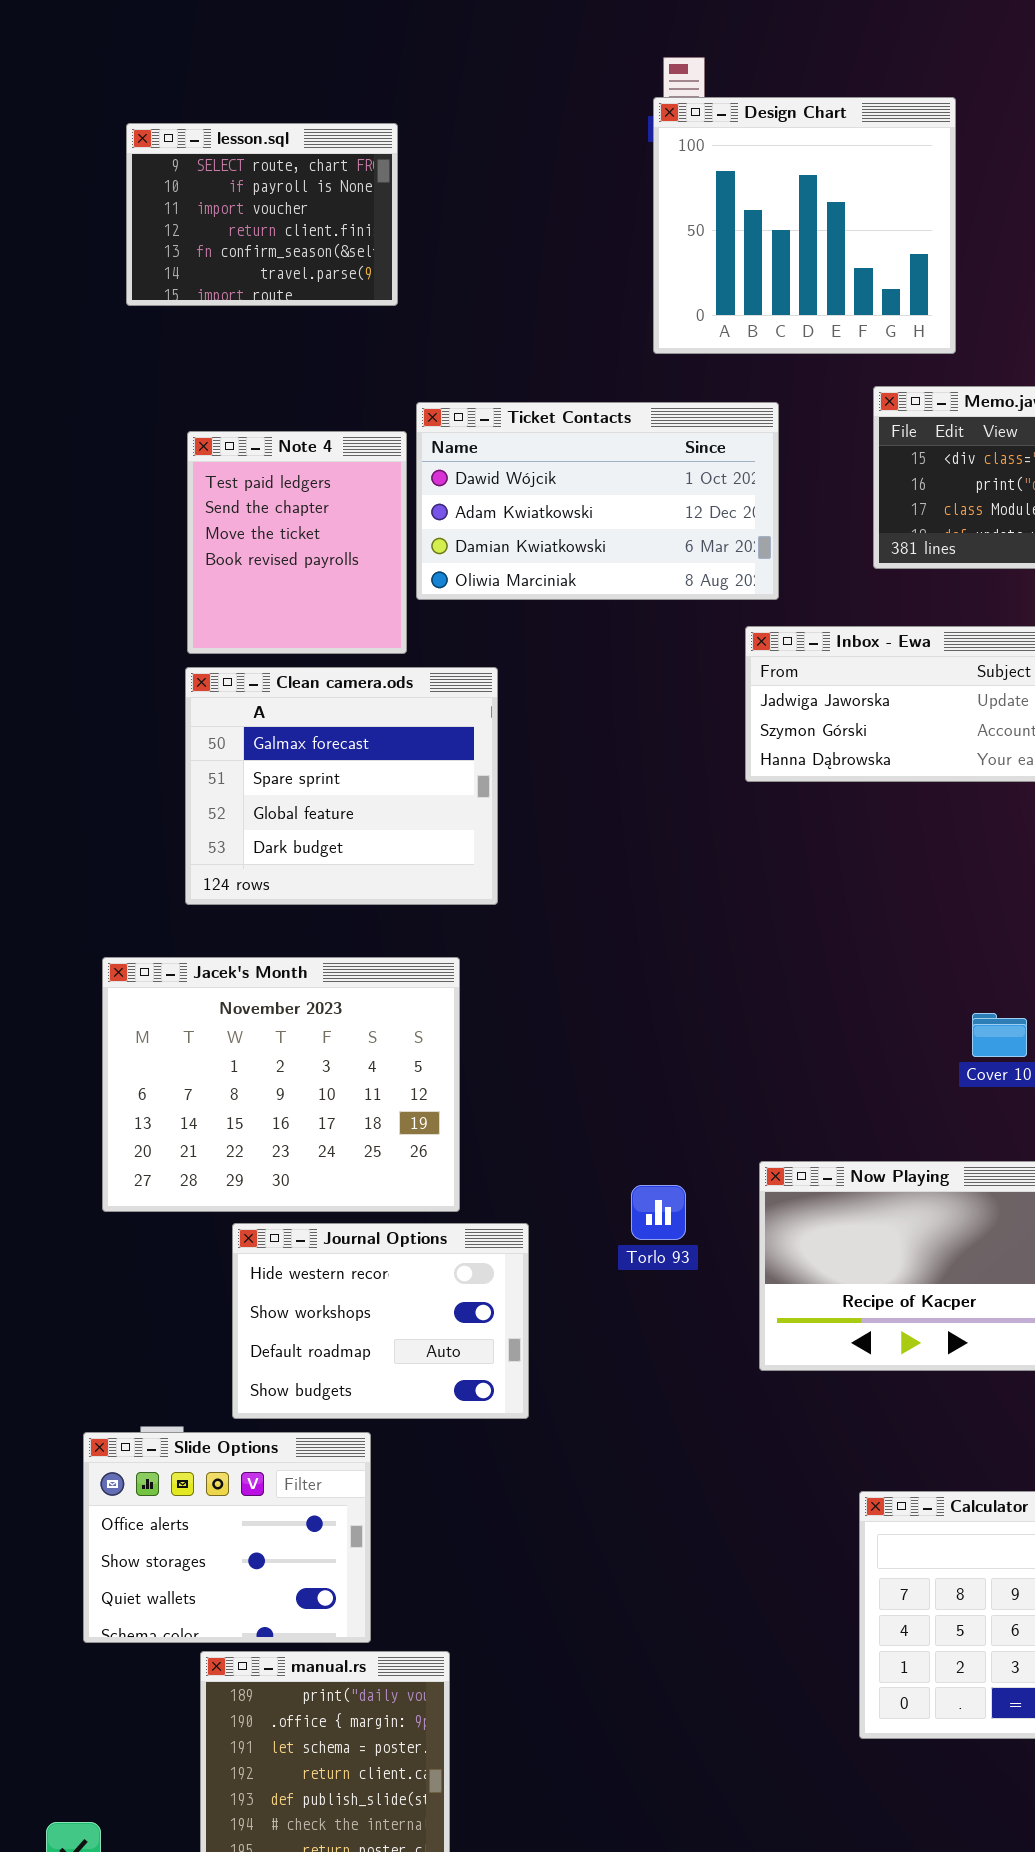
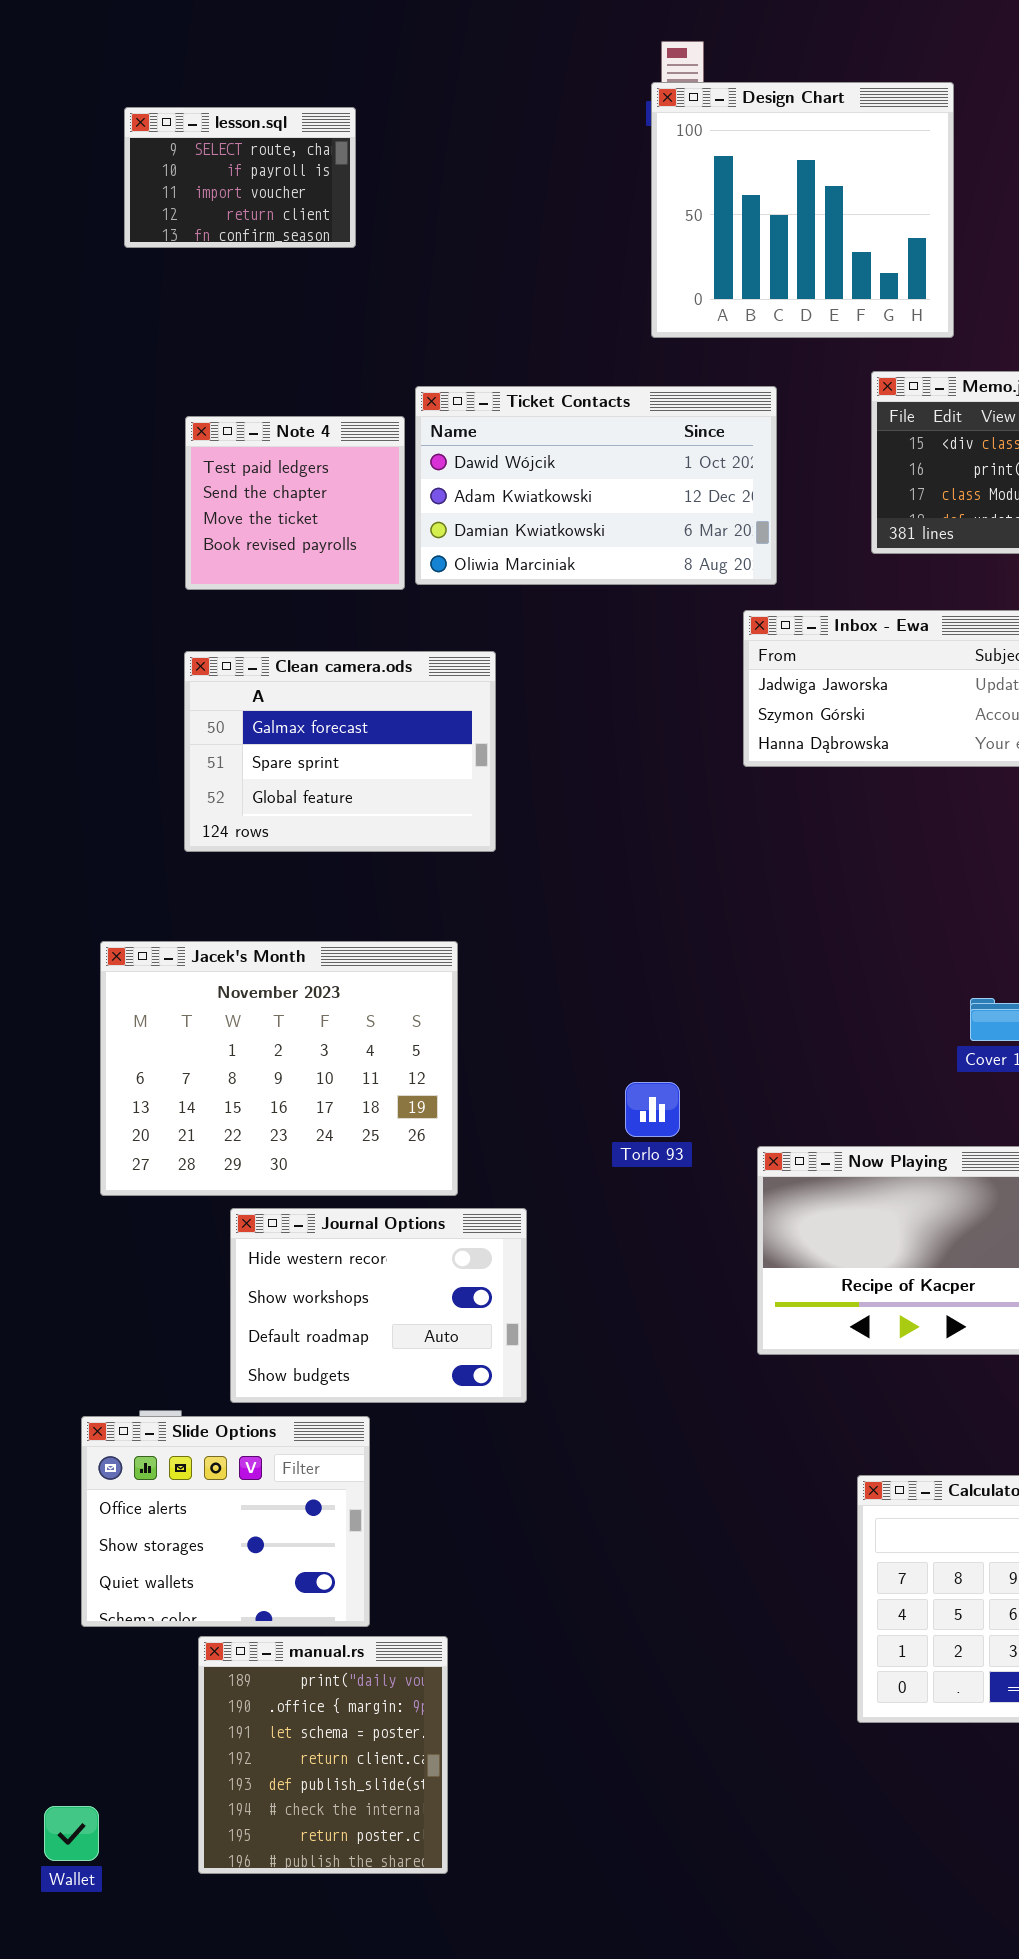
lesson.sql: [126,123,398,306] -> [124,107,356,248], resized
Note 4: [187,431,407,654] -> [185,416,405,590], resized
Clean camera.ods: [185,667,498,905] -> [184,651,496,852], resized
Torlo 93: [631,1185,686,1240] -> [625,1082,680,1137], moved

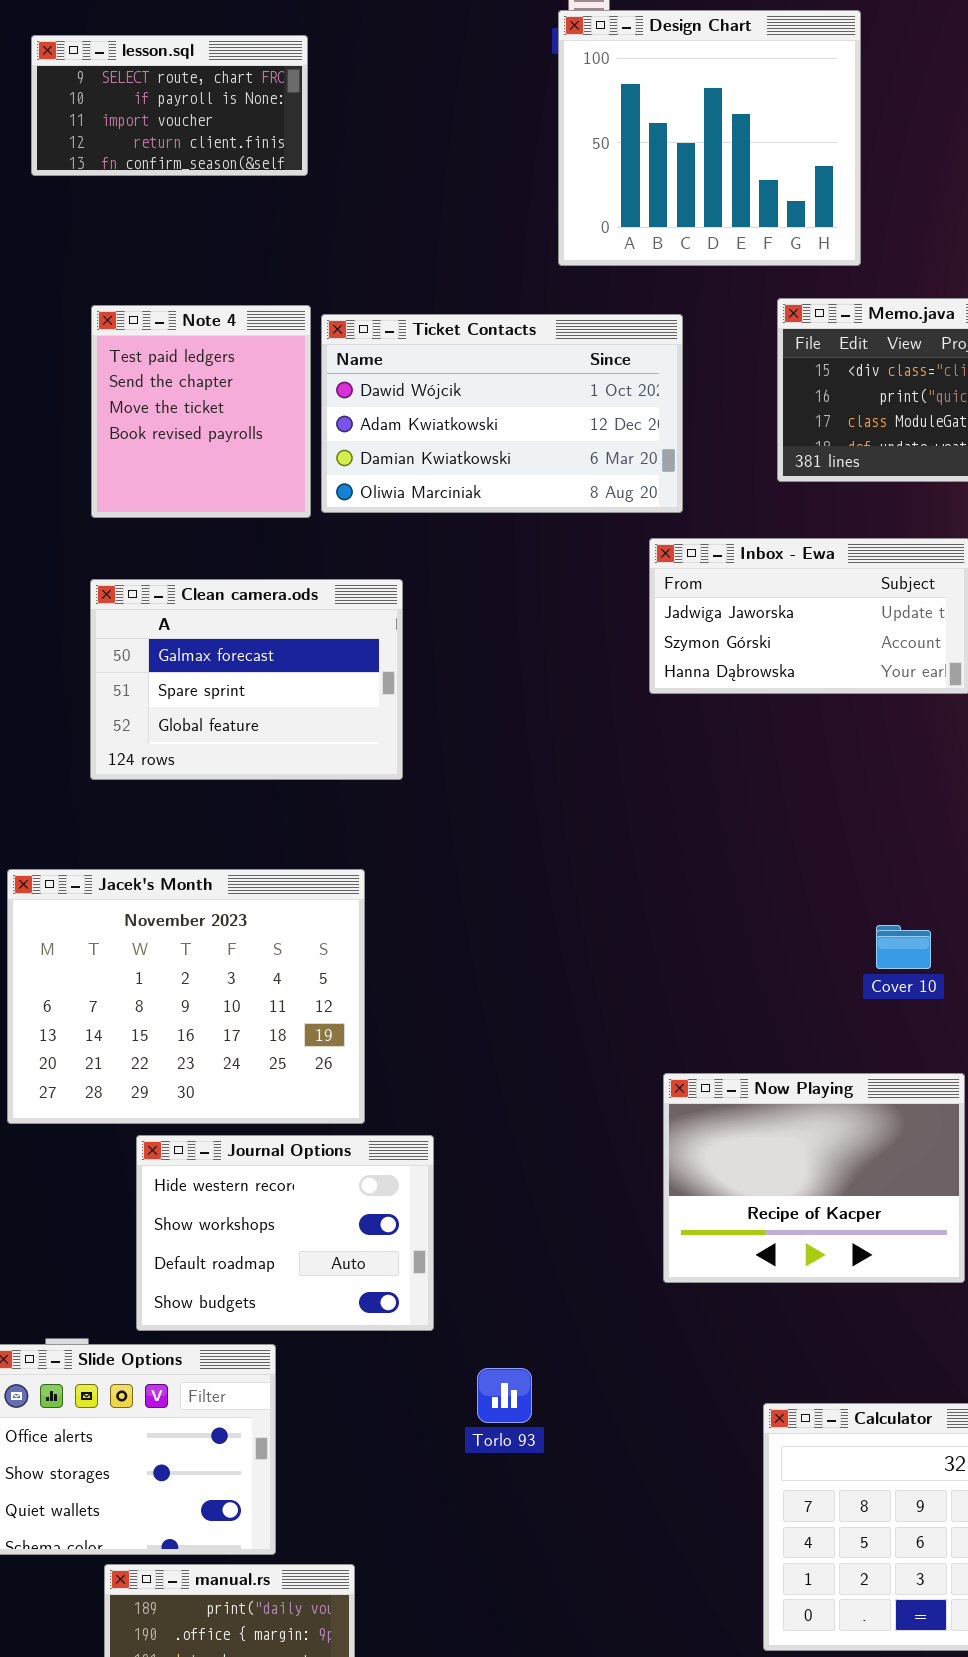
lesson.sql: [124,107,356,248] -> [31,35,308,176], resized
Note 4: [185,416,405,590] -> [91,305,311,518], resized
Torlo 93: [625,1082,680,1137] -> [477,1368,532,1423], moved

